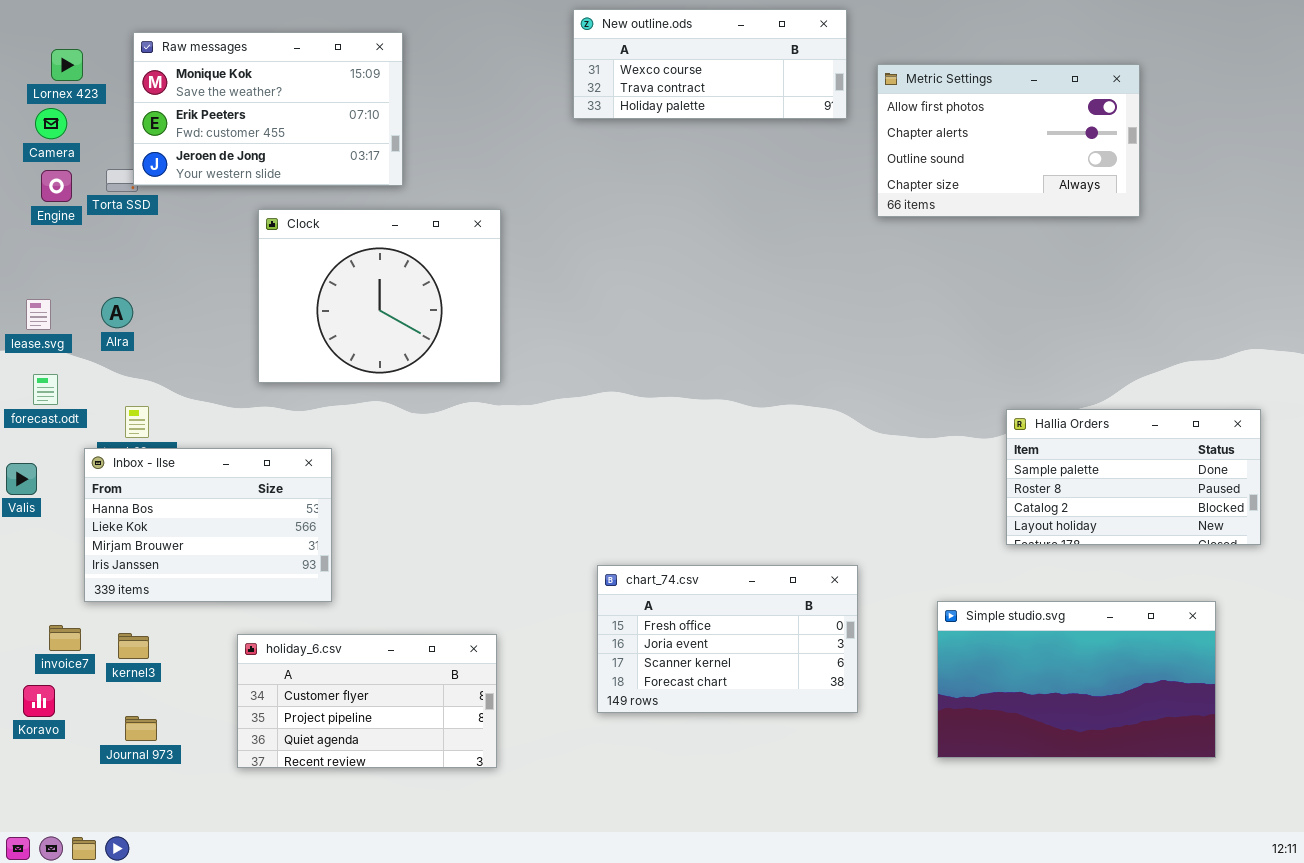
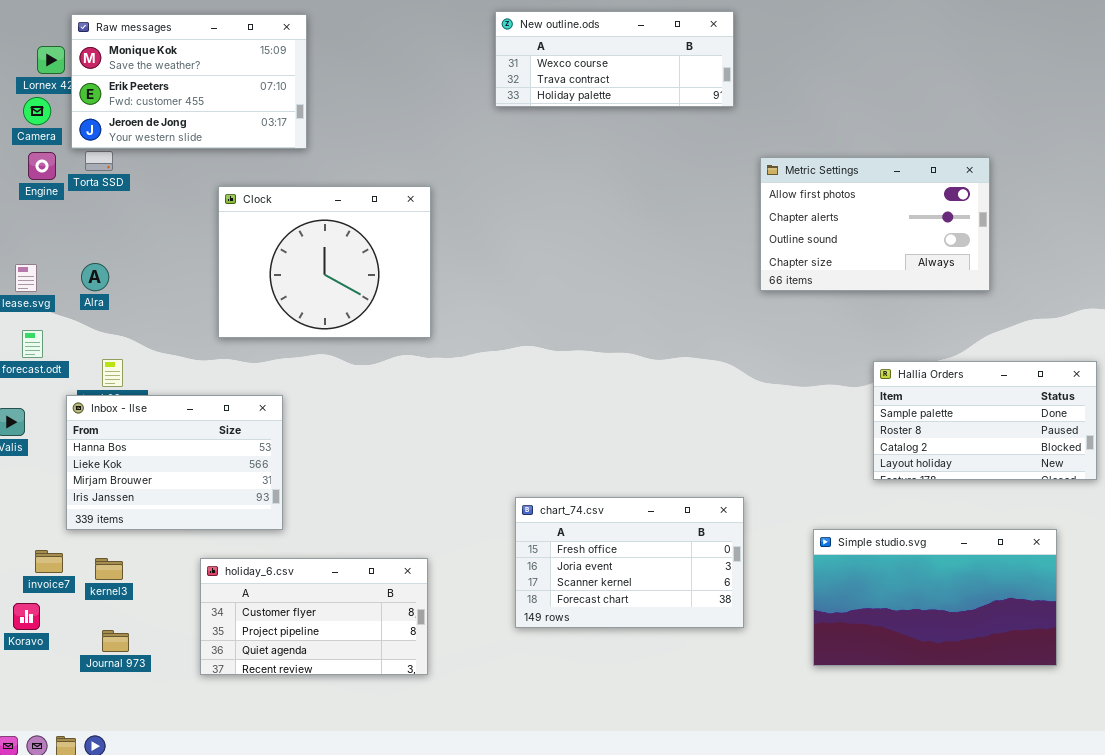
Raw messages: [133,32,403,186] -> [71,14,307,149], moved
Metric Settings: [877,64,1140,217] -> [760,157,990,291], moved

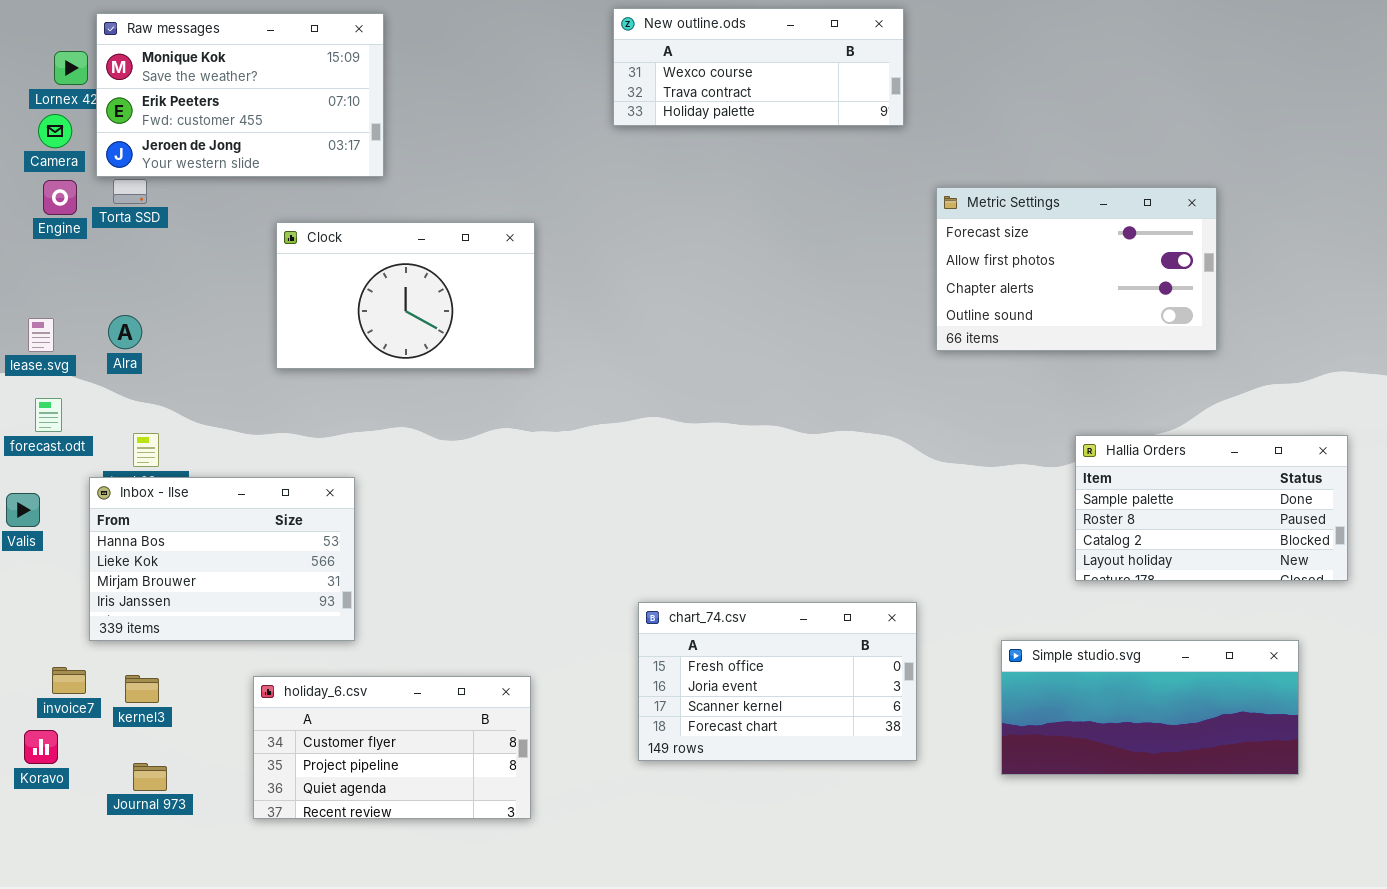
Metric Settings: [760,157,990,291] -> [936,187,1217,351], scrolled up 1 row
Clock: [218,186,431,338] -> [276,222,535,369], resized
Simple studio.svg: [813,529,1057,666] -> [1001,640,1299,775], resized

